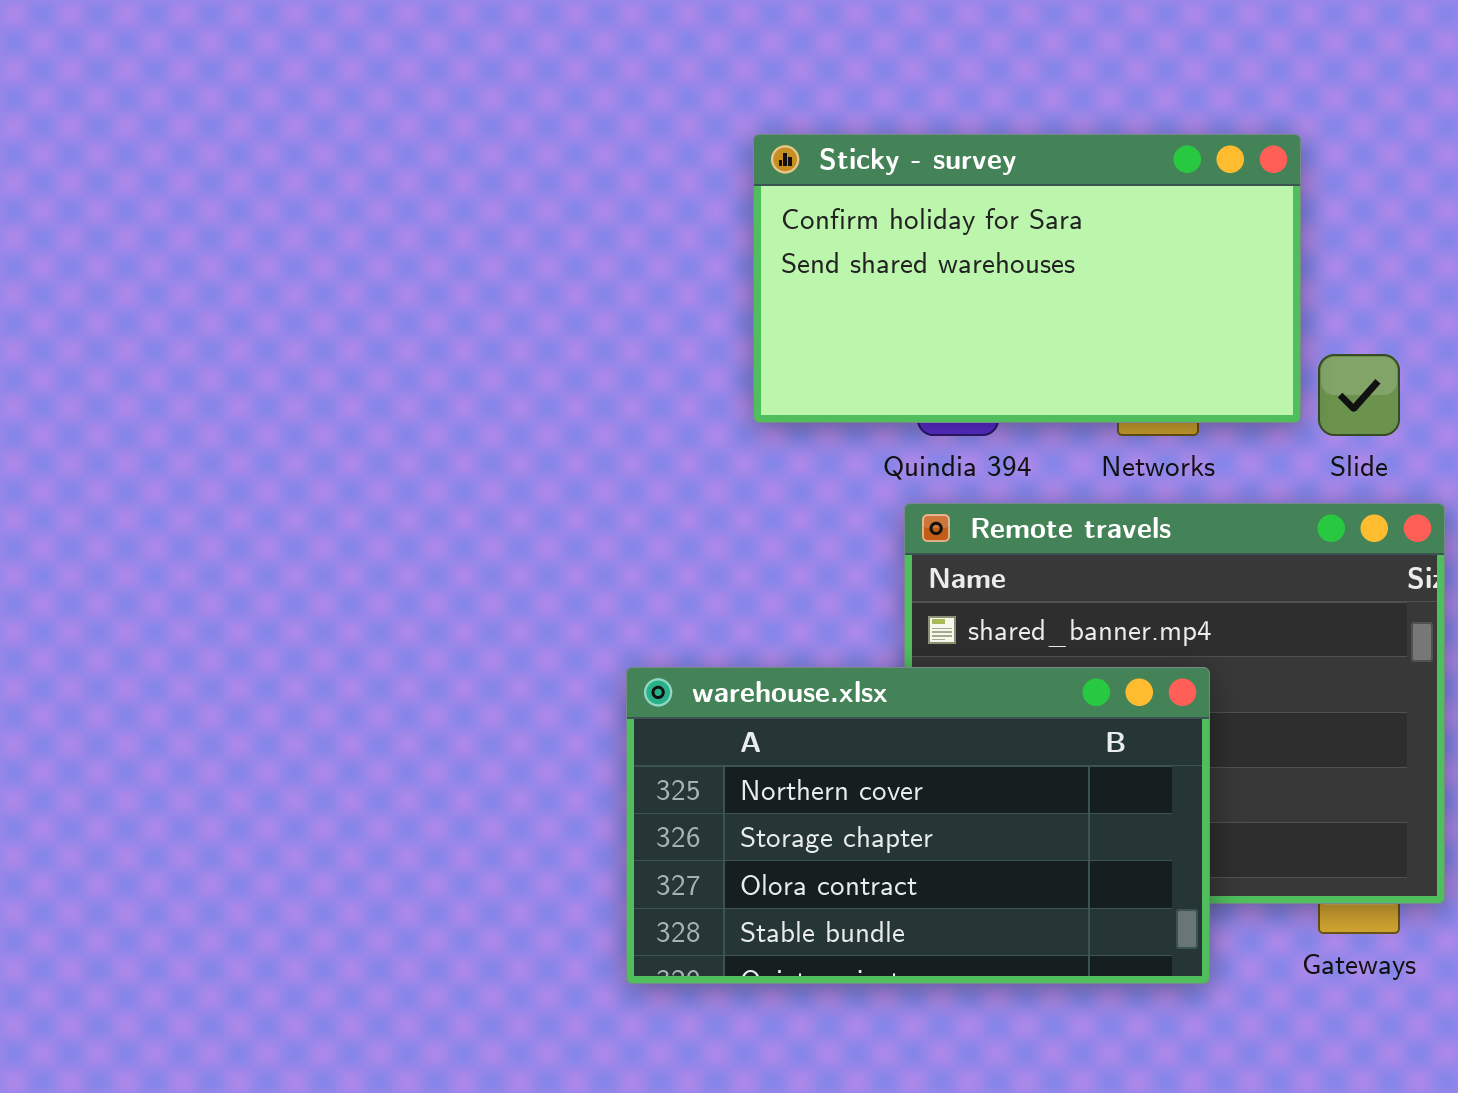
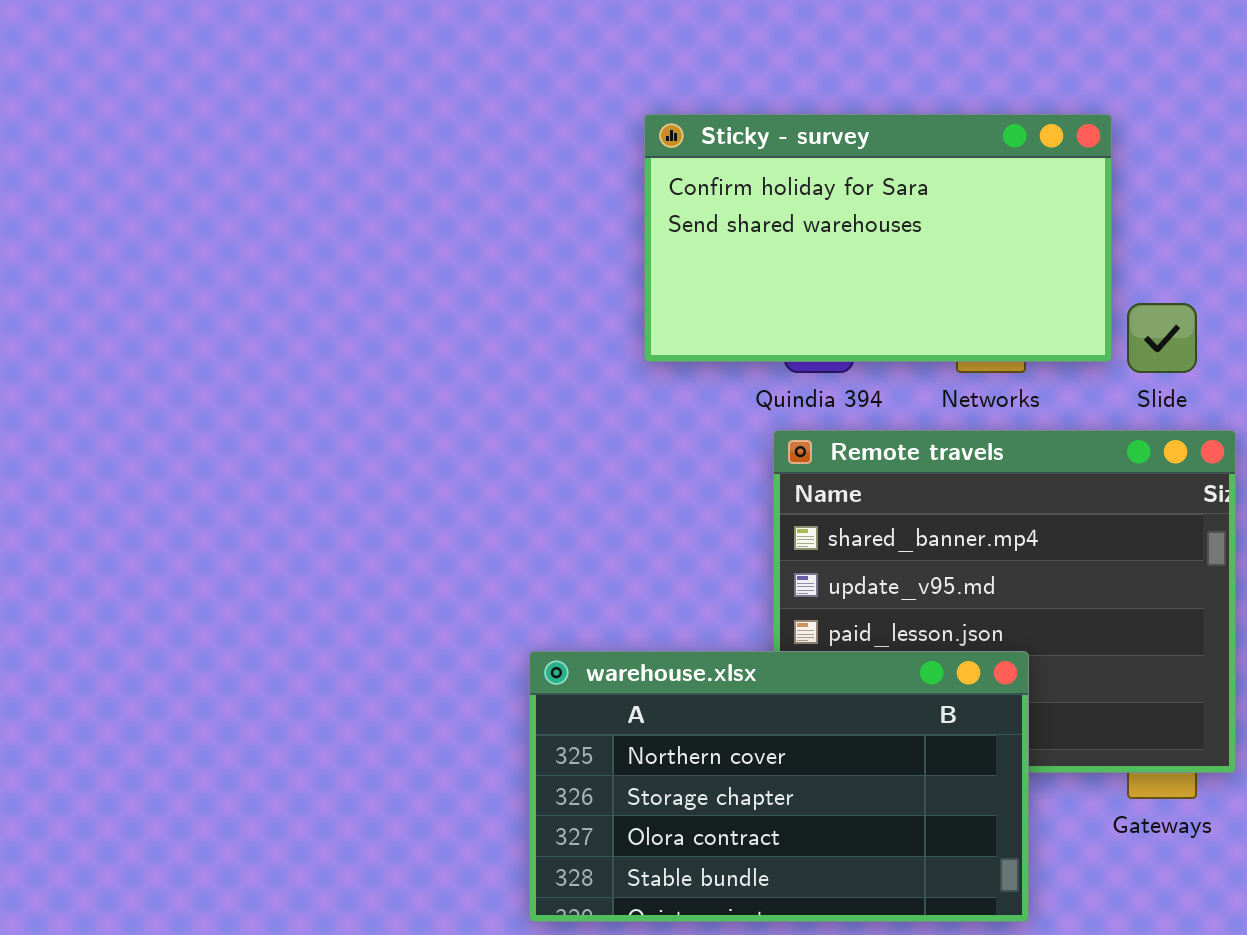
warehouse.xlsx: [626,667,1210,984] -> [529,651,1029,922], moved

